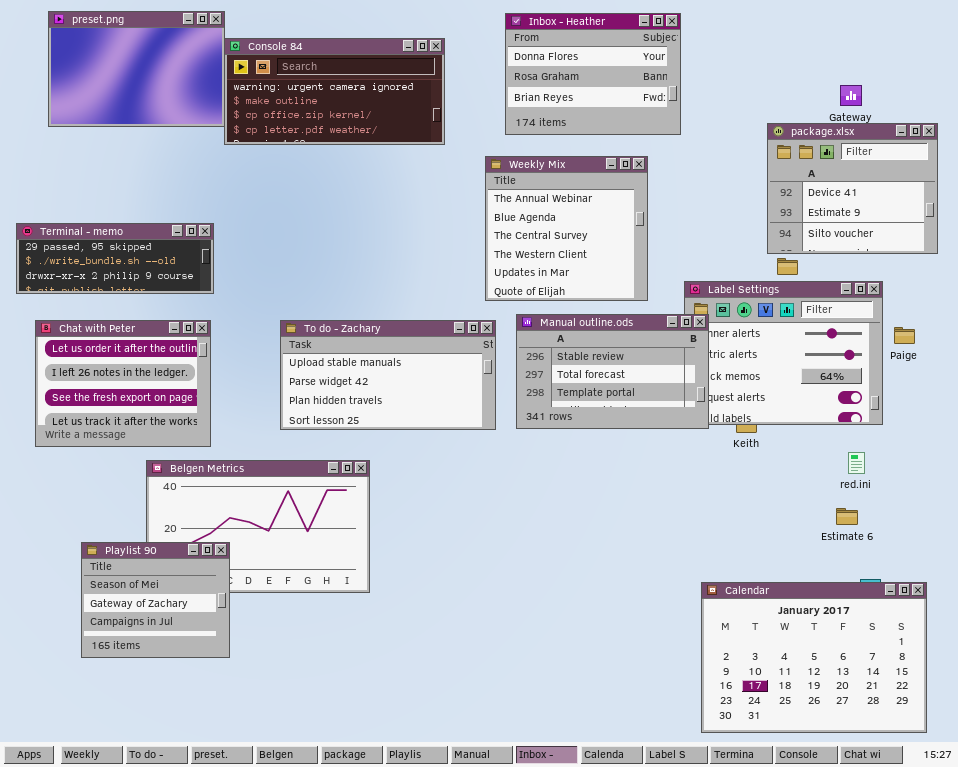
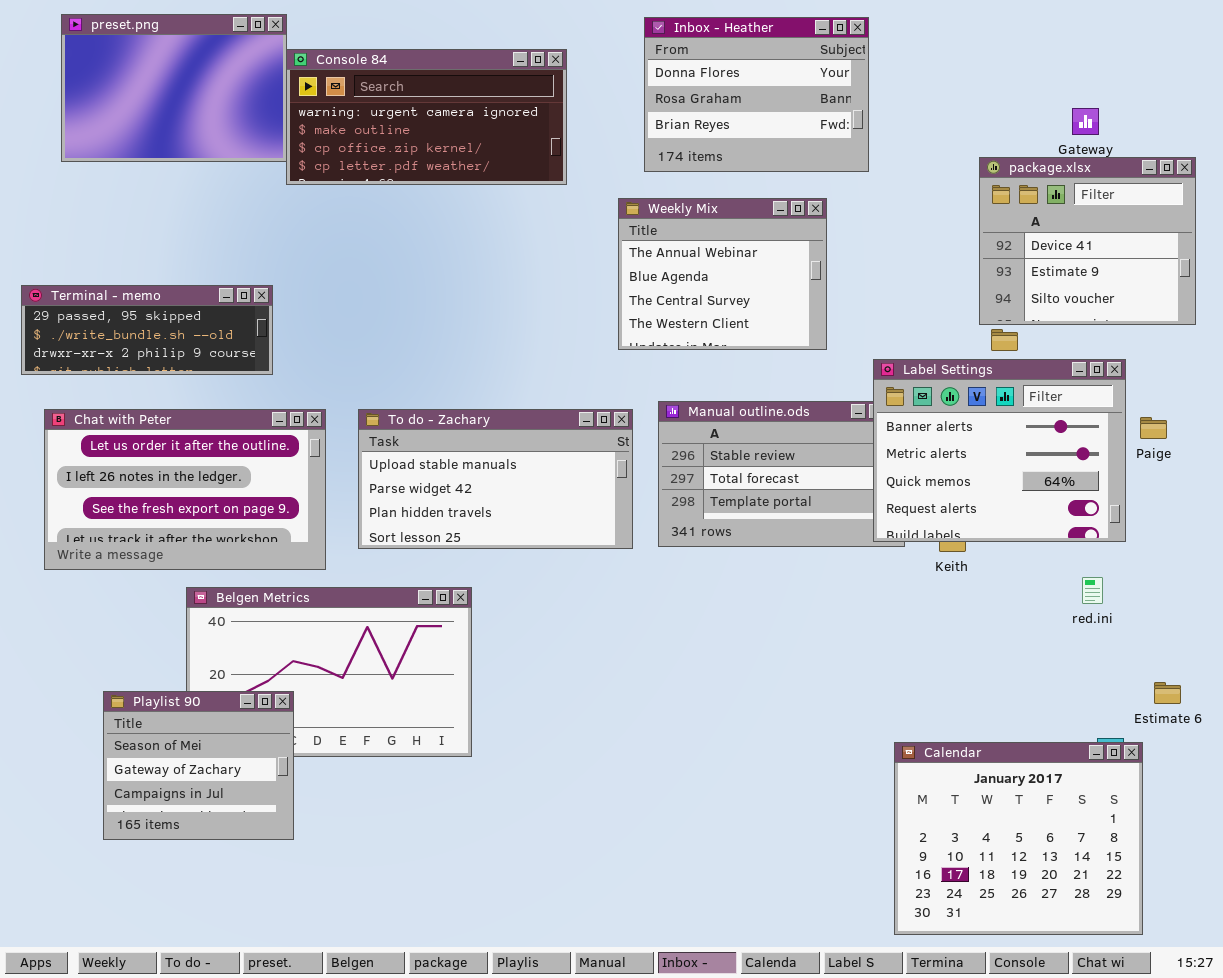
Weekly Mix: [485,156,648,301] -> [618,198,827,350], resized
Label Settings: [684,281,883,425] -> [873,359,1126,542], raised
Chat with Peter: [35,320,211,447] -> [44,409,326,570], resized
Estimate 6: [836,508,858,525] -> [1154,682,1181,704], moved
Calendar: [701,582,927,733] -> [894,742,1143,935], resized

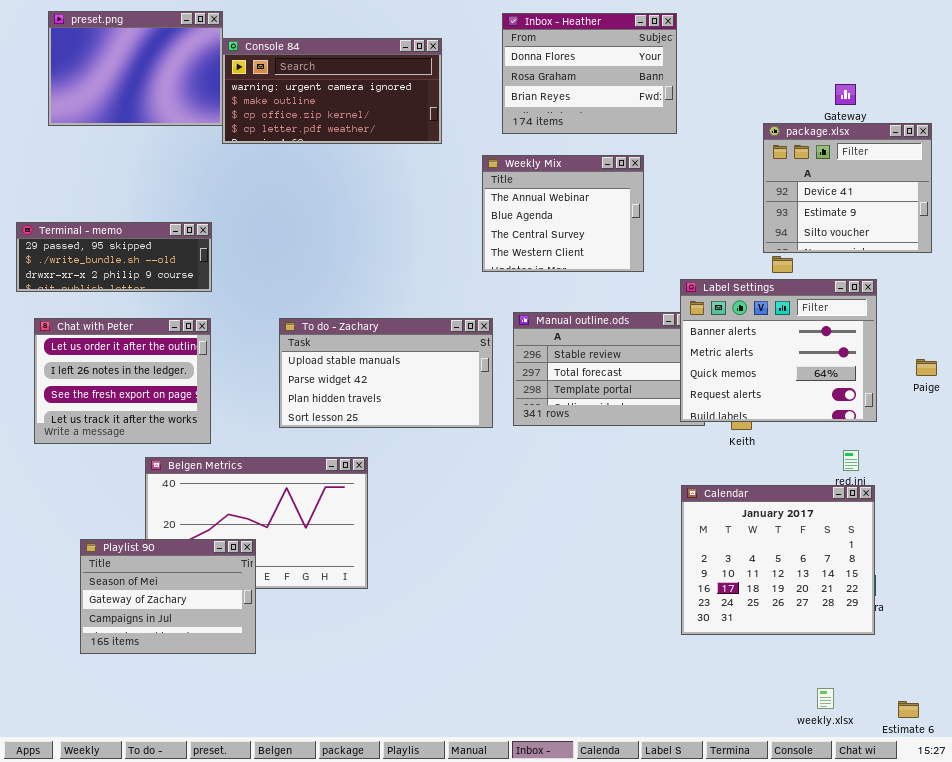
Chat with Peter: [44,409,326,570] -> [34,318,211,444], resized
Paige: [1140,417,1167,439] -> [916,359,937,376], moved
Estimate 6: [1154,682,1181,704] -> [898,701,919,718], moved
Playlist 90: [103,691,294,840] -> [80,539,256,654], resized
Calendar: [894,742,1143,935] -> [681,485,875,635], moved

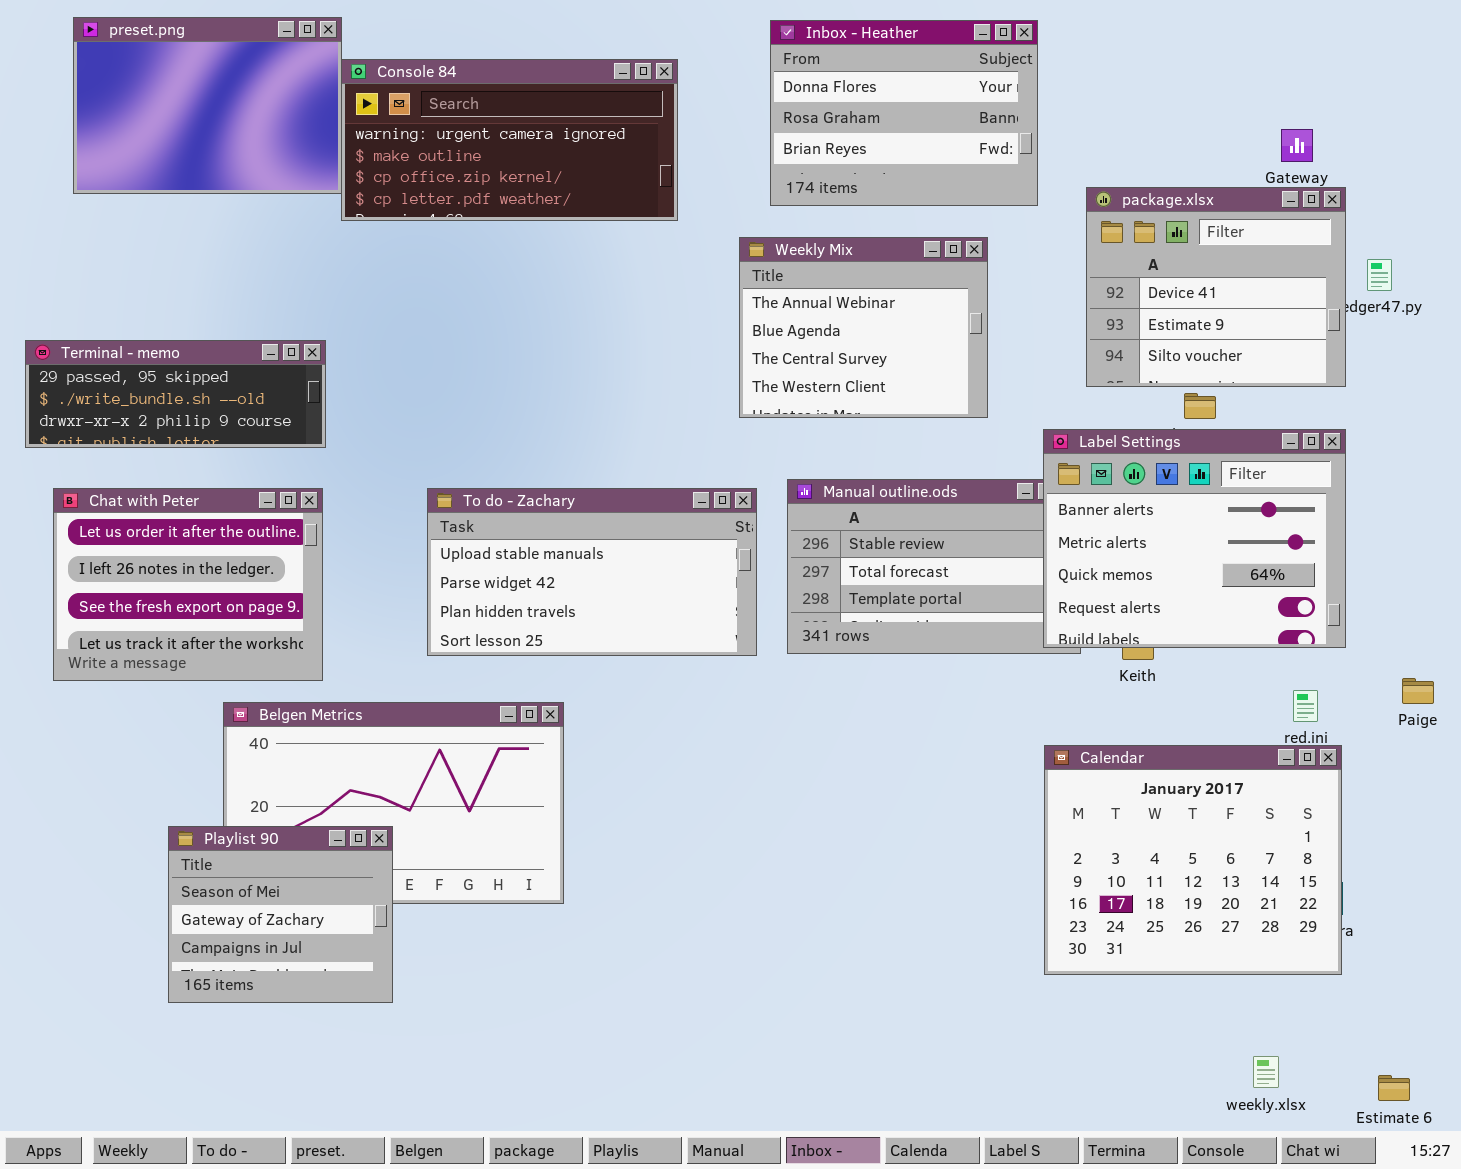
package.xlsx: [763,123,932,253] -> [1086,187,1346,387], moved
Paige: [916,359,937,376] -> [1402,678,1434,704], moved
Playlist 90: [80,539,256,654] -> [168,826,393,1003], resized

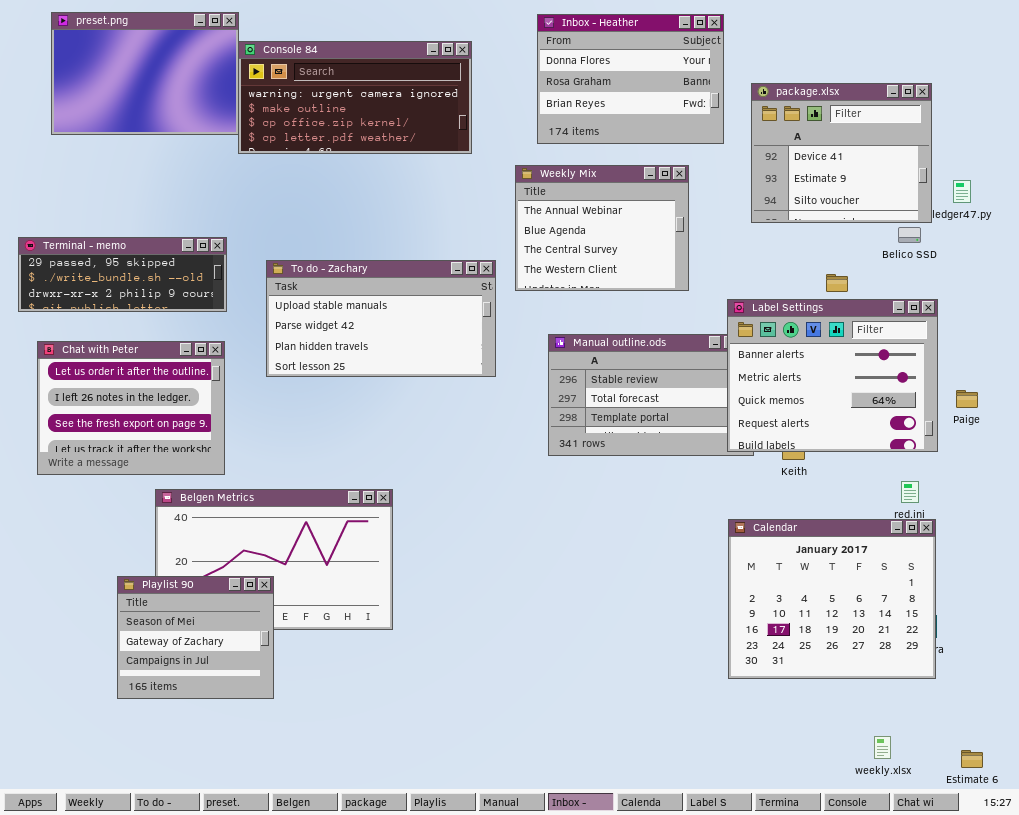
package.xlsx: [1086,187,1346,387] -> [751,83,932,223], moved
To do - Zachary: [427,488,757,656] -> [266,260,496,377], moved
Paige: [1402,678,1434,704] -> [956,390,978,408], moved

